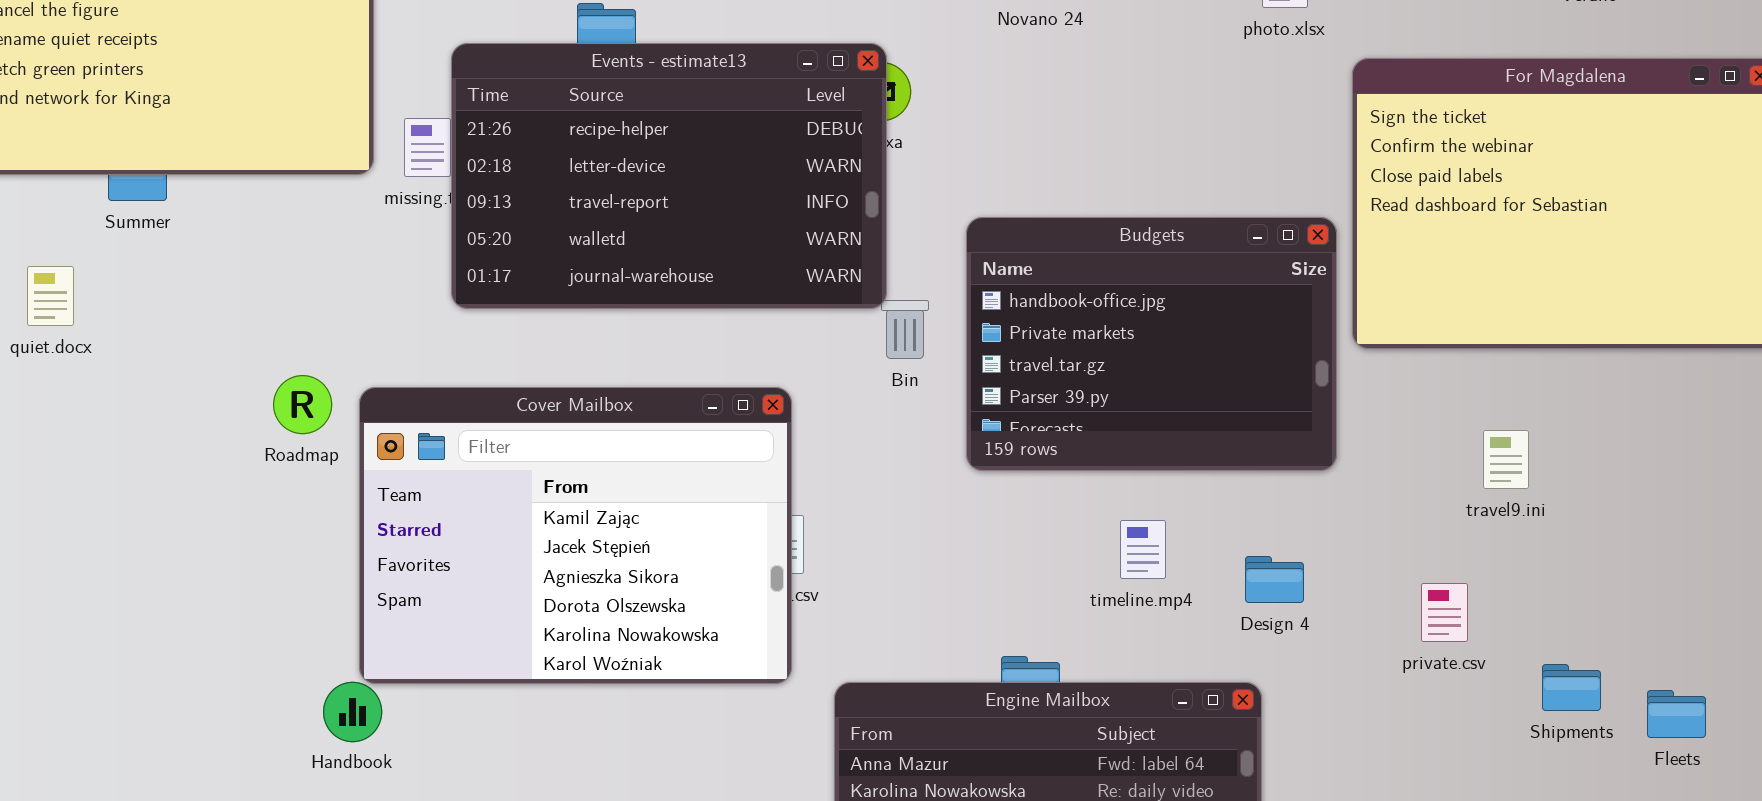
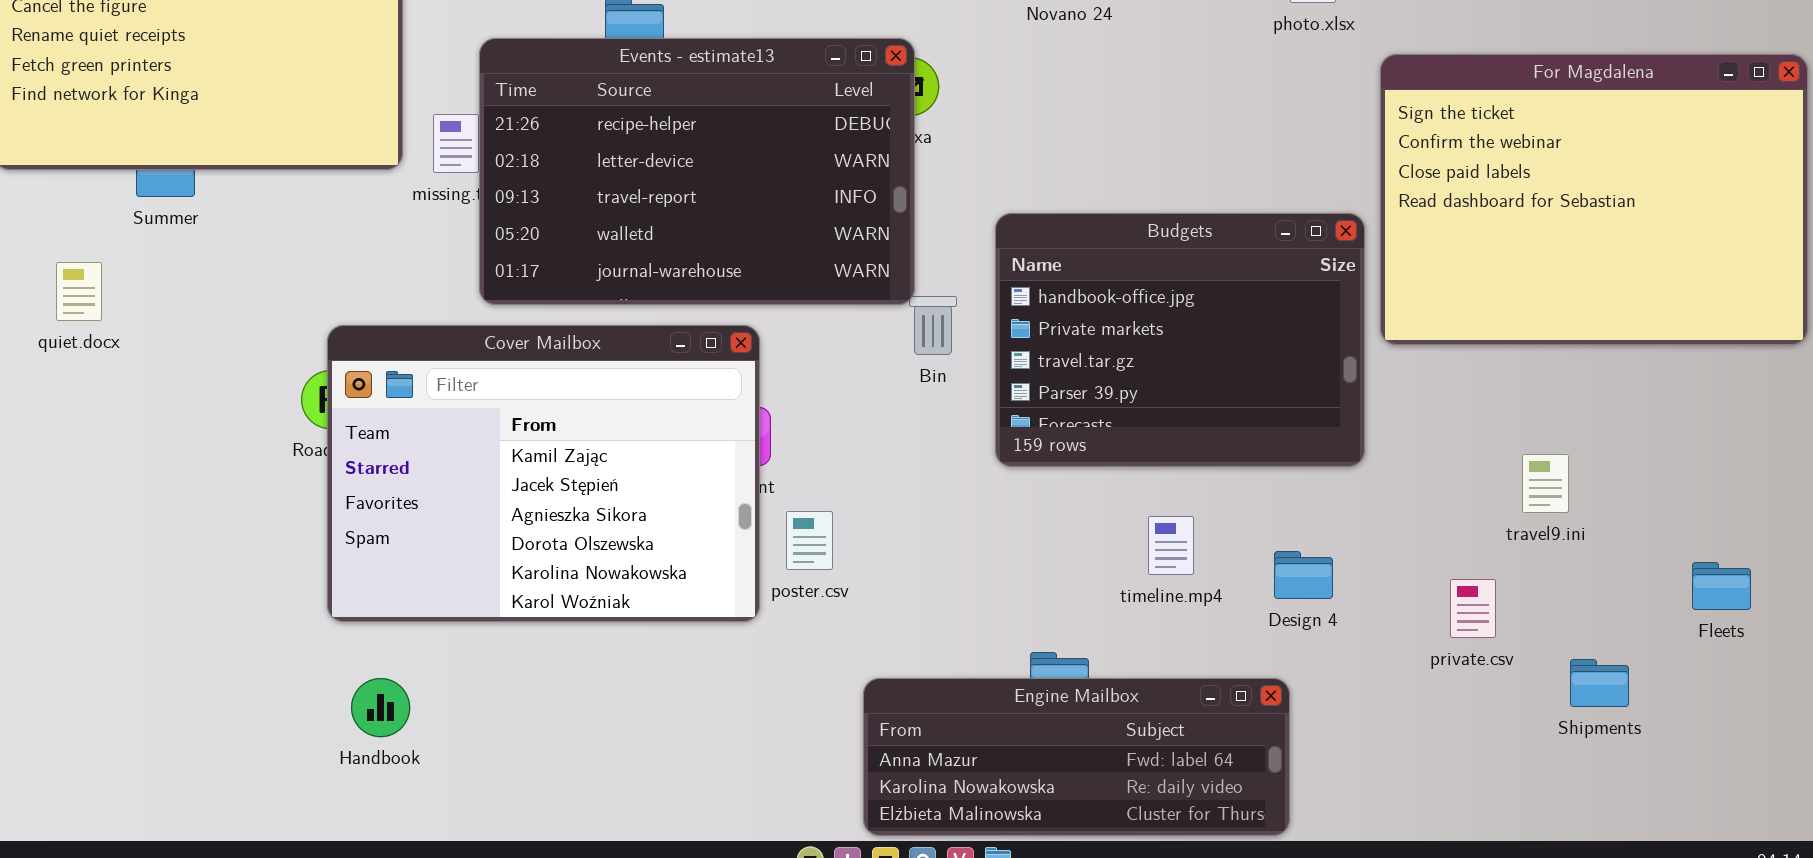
Cover Mailbox: [359,387,792,684] -> [327,325,760,622], moved
travel9.ini: [1483,430,1529,489] -> [1522,454,1569,513], moved
Fleets: [1647,690,1706,738] -> [1692,562,1751,610], moved

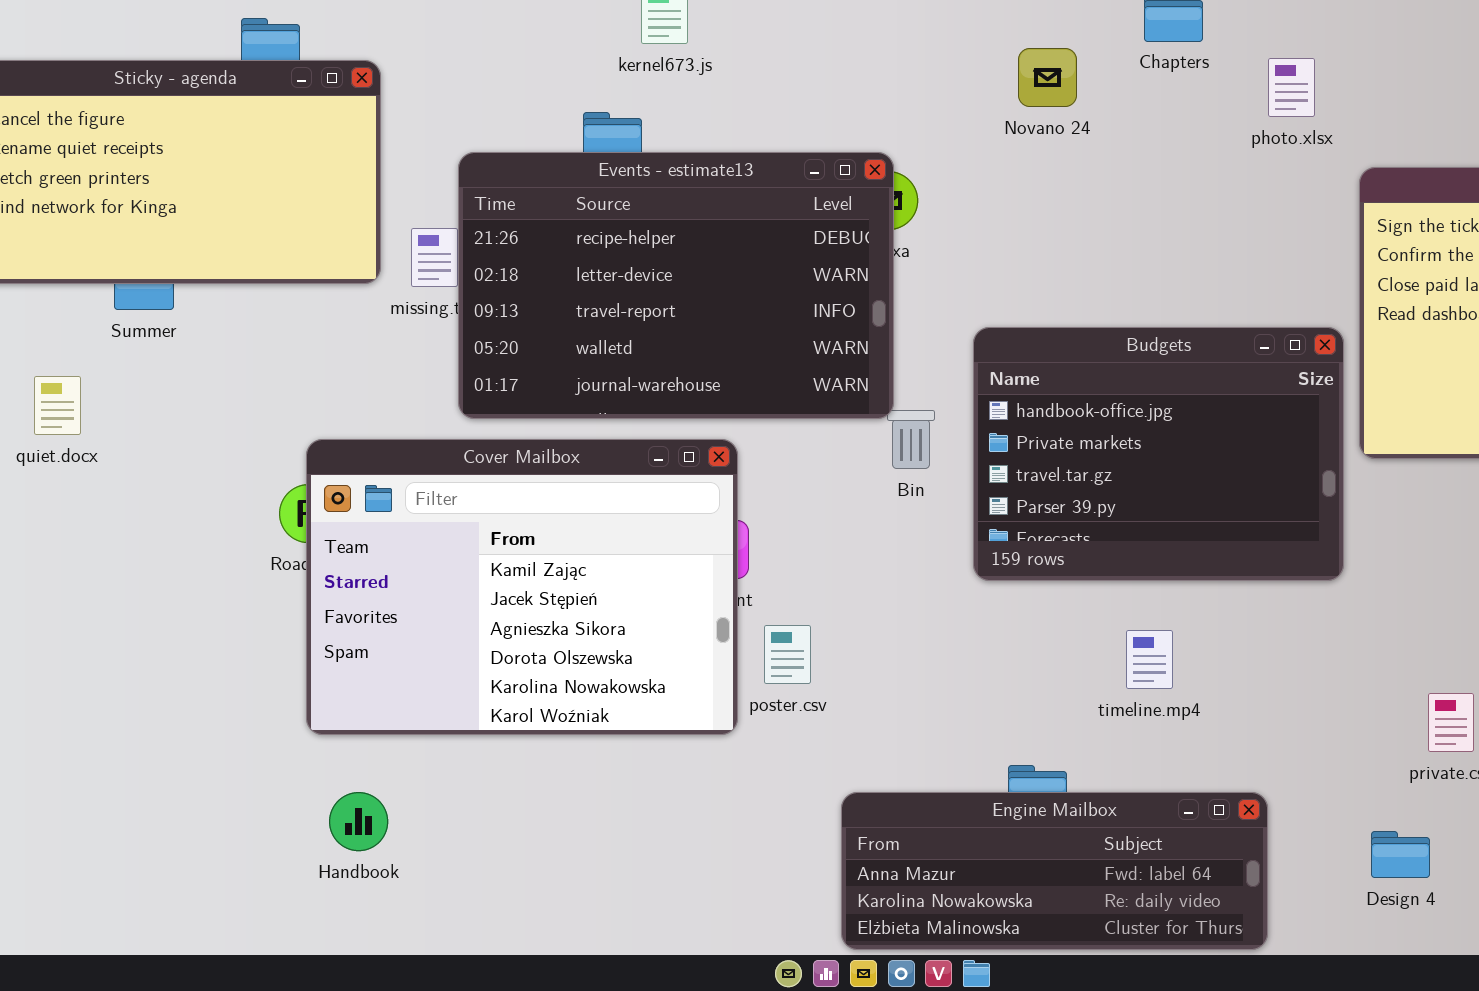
Design 4: [1274,551,1333,599] -> [1371,831,1430,878], moved

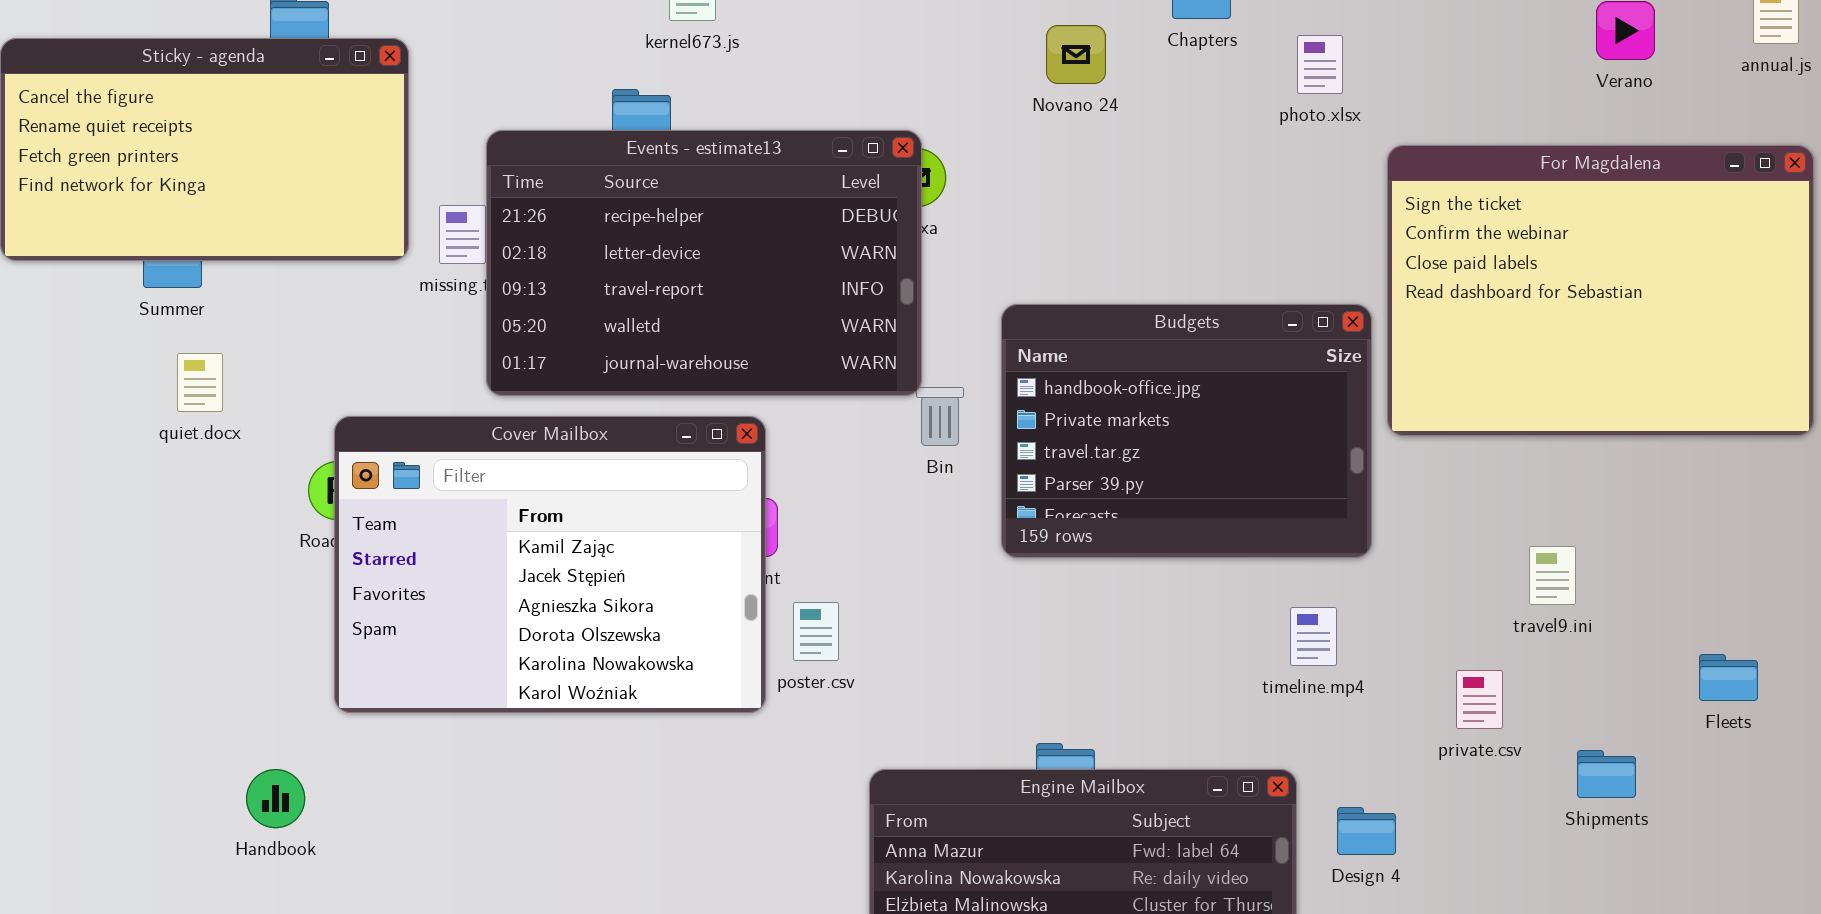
quiet.docx: [34,376,81,435] -> [177,353,223,412], moved
timeline.mp4: [1126,630,1173,689] -> [1290,607,1337,666], moved
Handbook: [329,792,388,851] -> [246,769,305,828], moved
Design 4: [1371,831,1430,878] -> [1337,807,1396,855], moved

